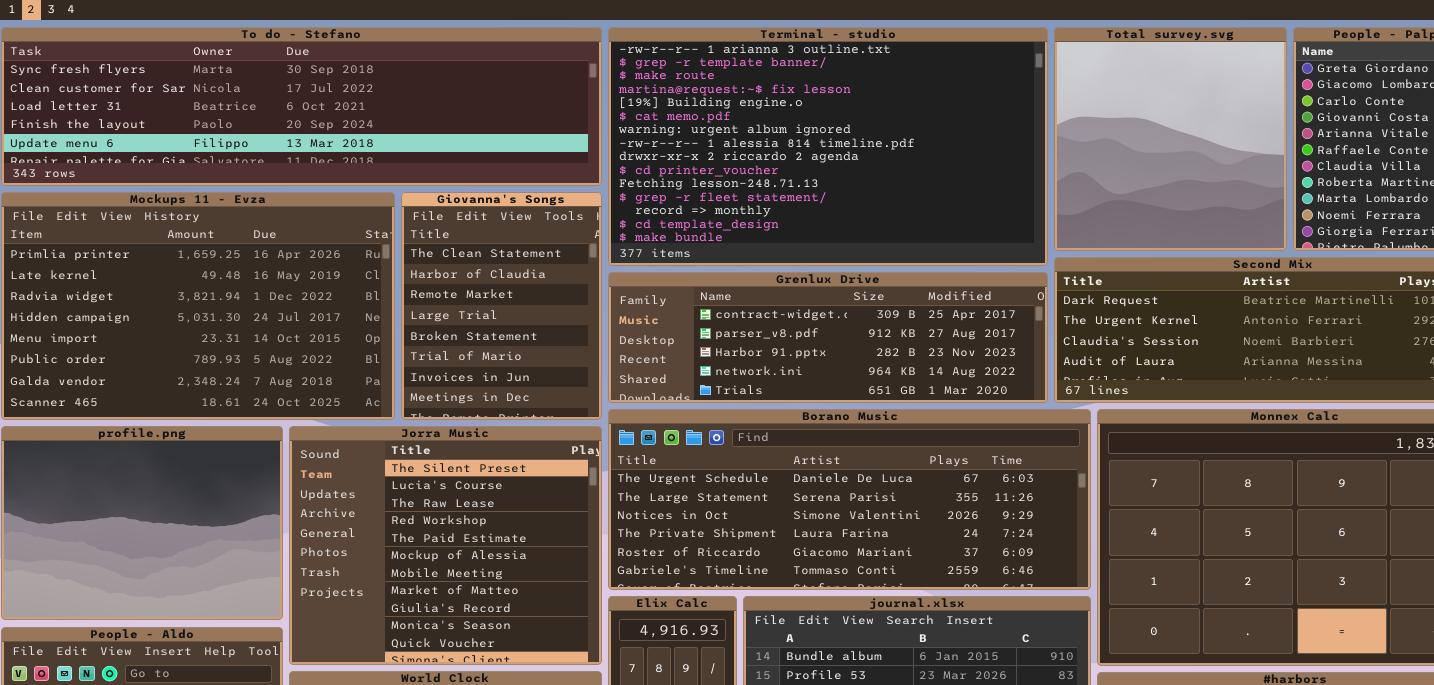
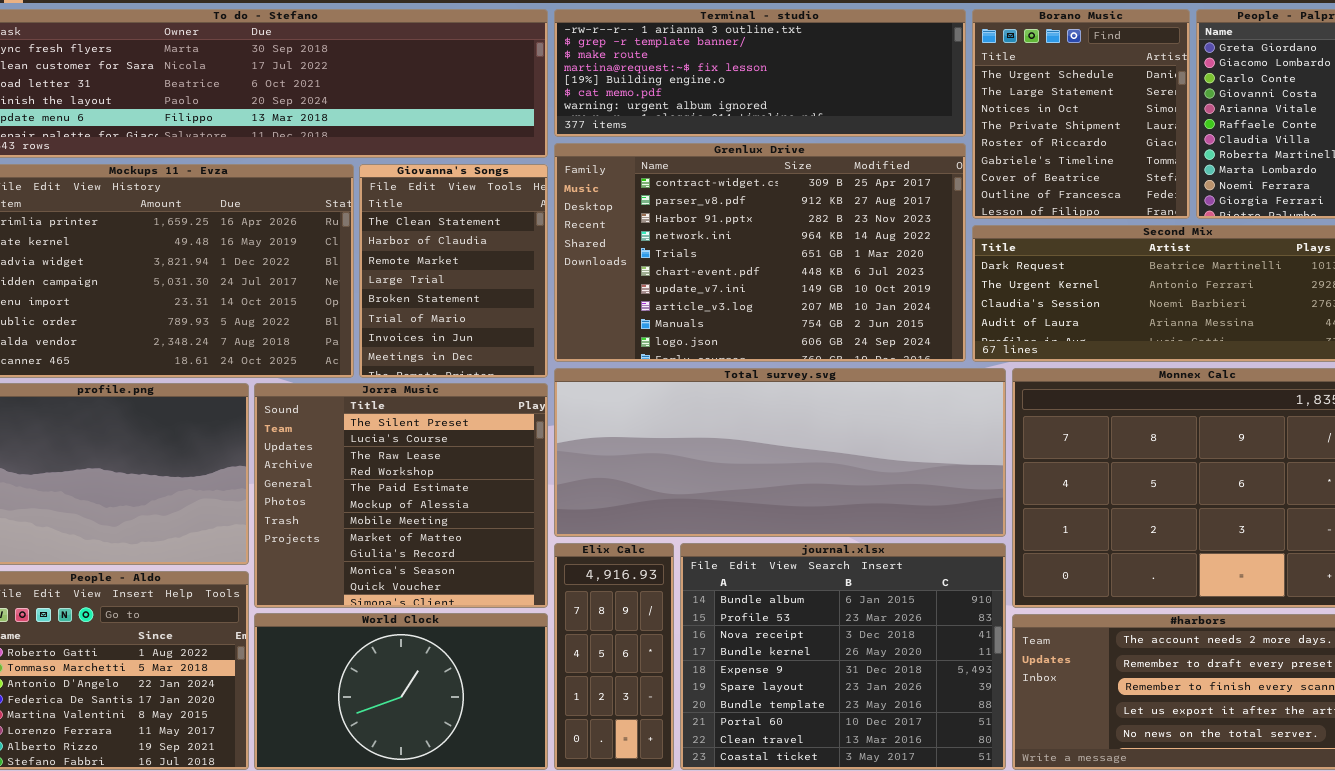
Terminal - studio: [608,27,1048,266] -> [554,9,966,137], resized
Total survey.svg: [1054,27,1287,251] -> [554,368,1006,537], moved, resized
Grenlux Drive: [608,272,1048,403] -> [554,143,966,362], resized
Borano Music: [608,409,1091,590] -> [972,9,1190,219], moved, resized

